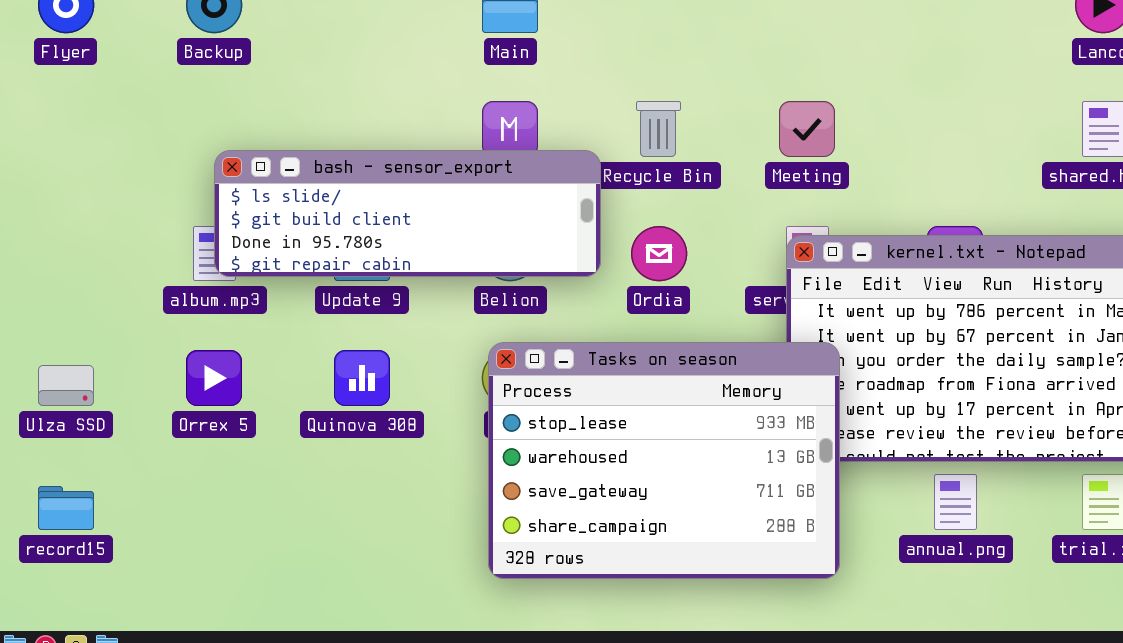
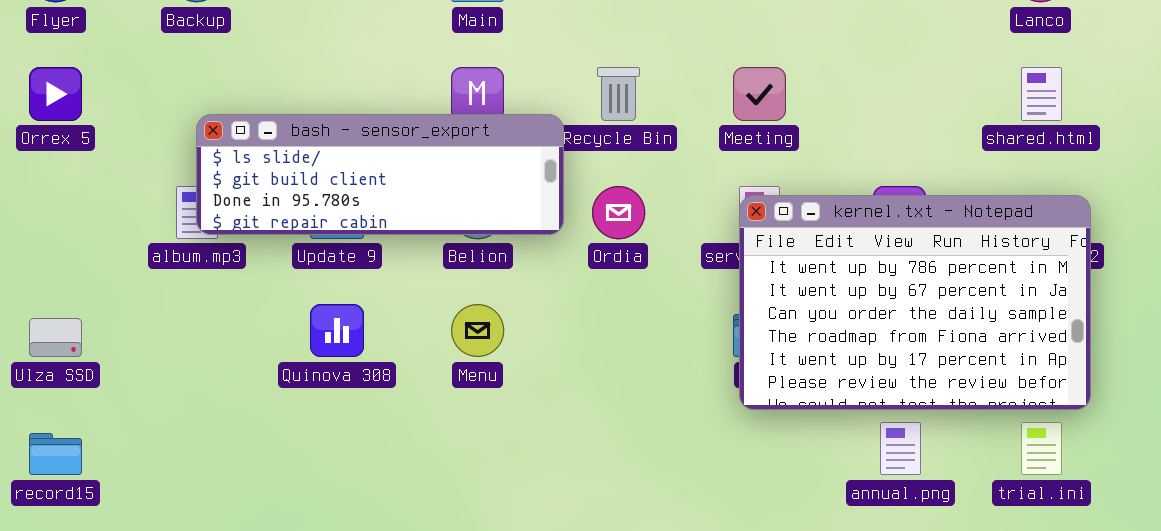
Tasks on season: [488,342,840,579] -> none, closed
Orrex 5: [186,350,242,406] -> [29,67,82,121], moved

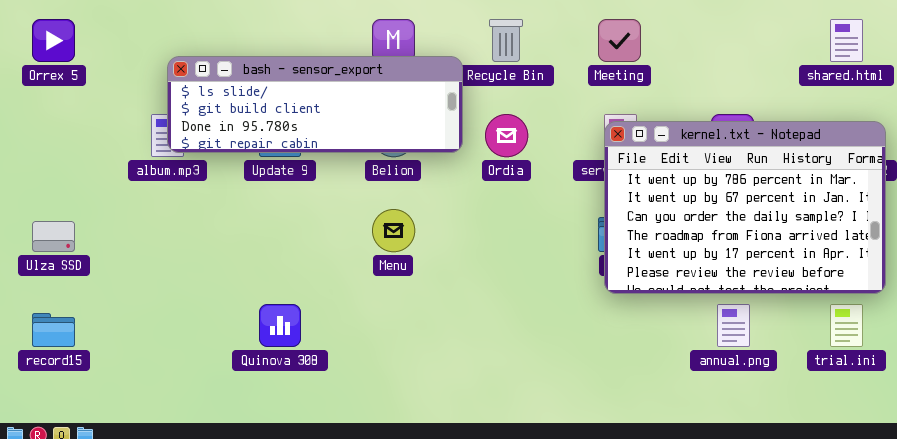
Quinova 308: [310,304,364,357] -> [259,304,301,347], moved

